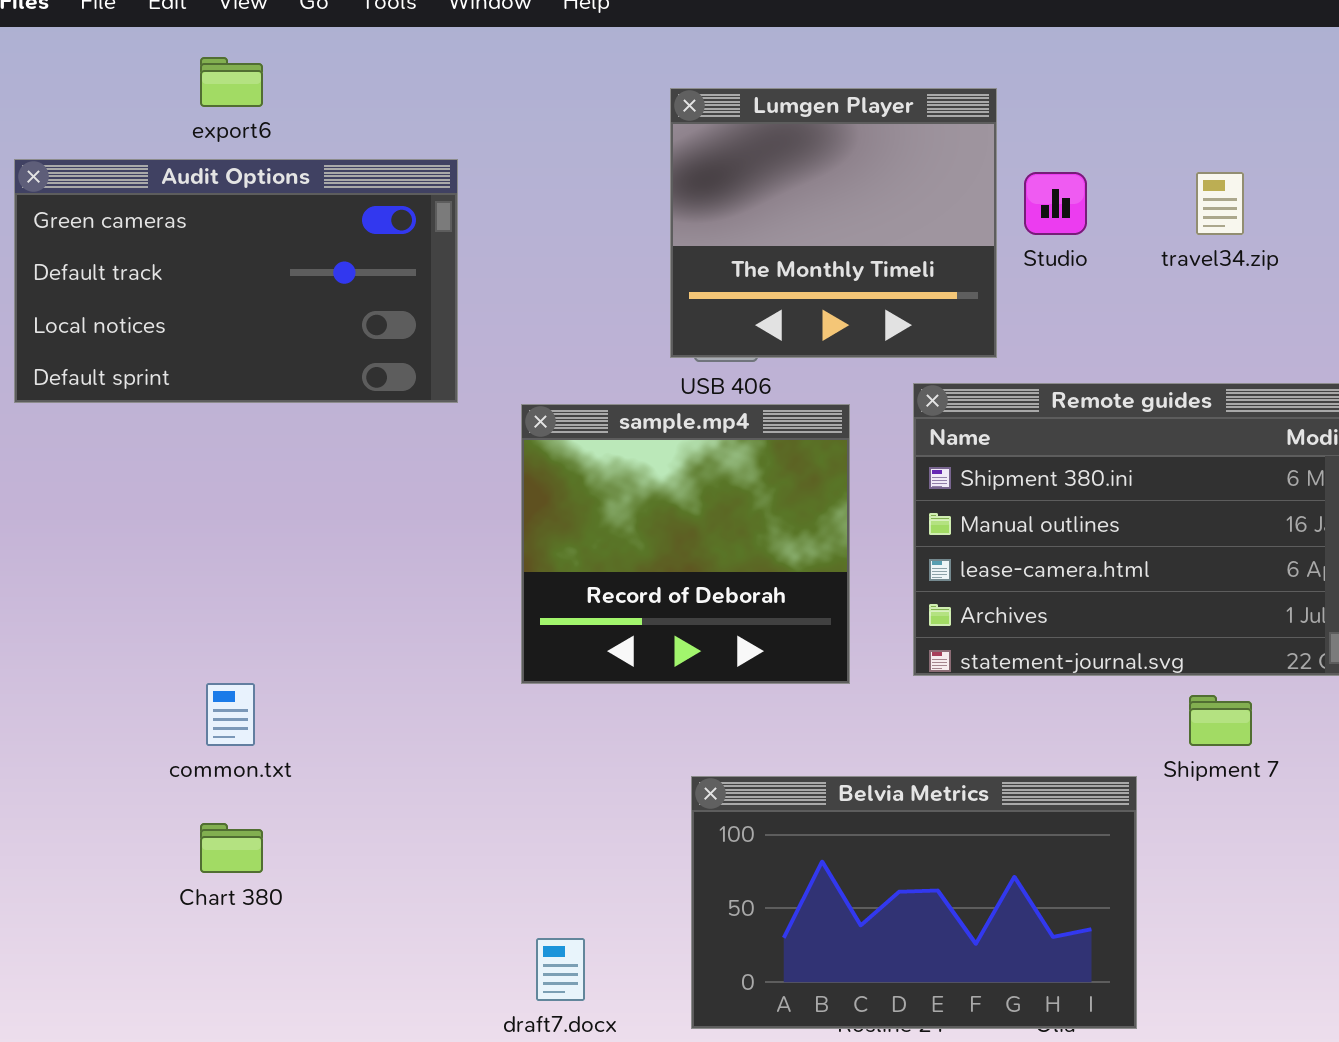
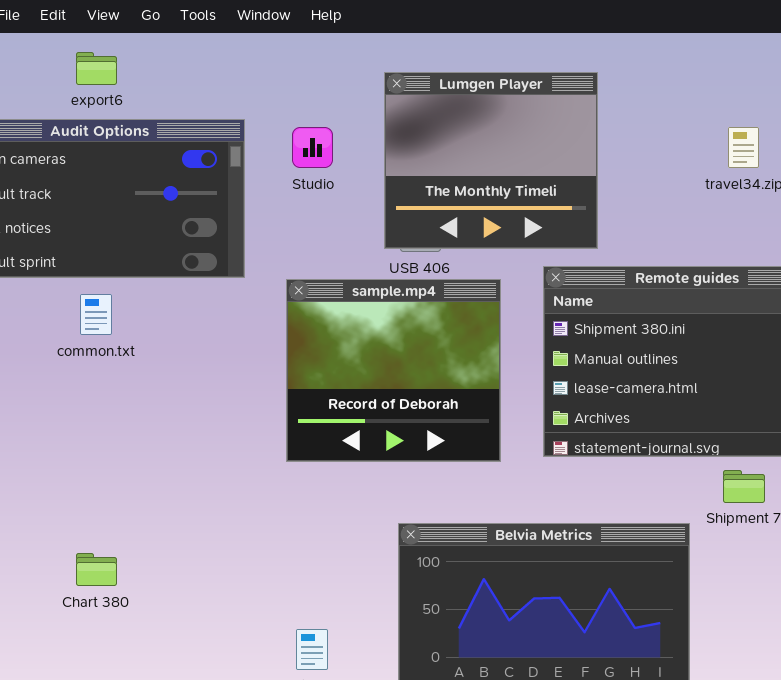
Studio: [1024,172,1087,235] -> [292,127,333,168], moved
common.txt: [206,683,255,746] -> [80,294,112,335], moved

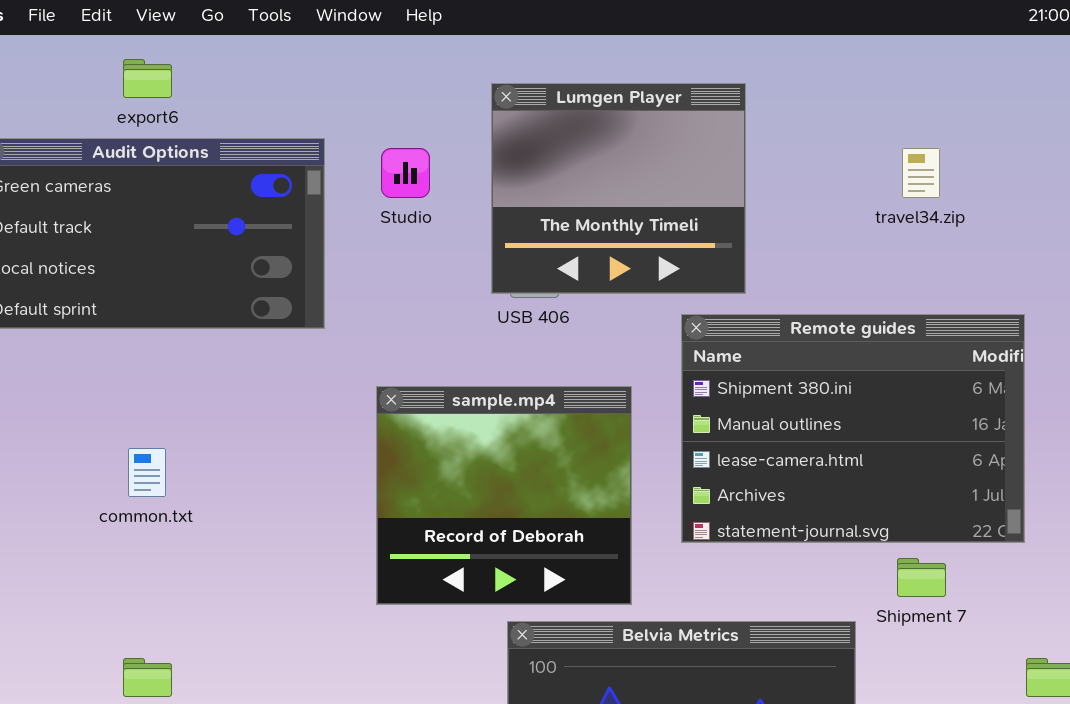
sample.mp4: [286,279,501,462] -> [376,386,632,605], moved
common.txt: [80,294,112,335] -> [128,448,166,497], moved

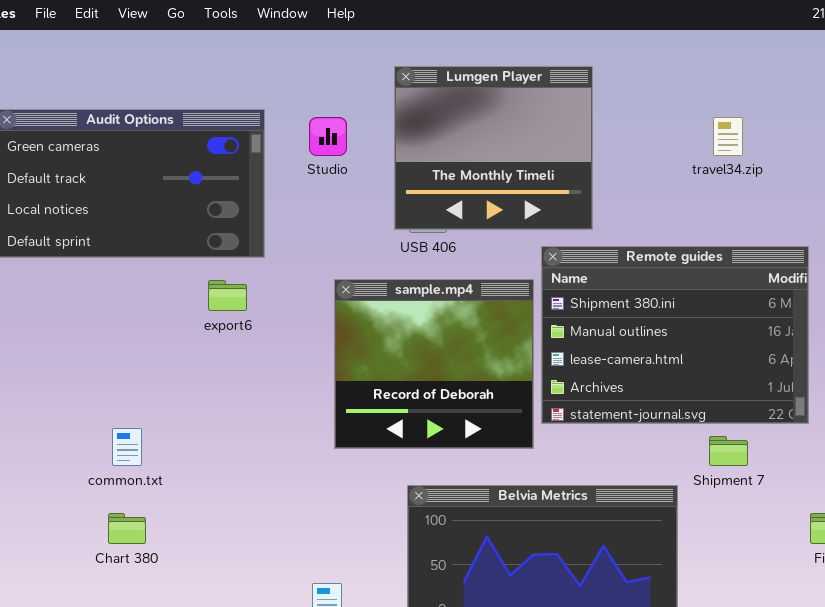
export6: [123,59,172,98] -> [208,280,247,311], moved
sample.mp4: [376,386,632,605] -> [334,279,534,449], moved
common.txt: [128,448,166,497] -> [112,428,142,466], moved

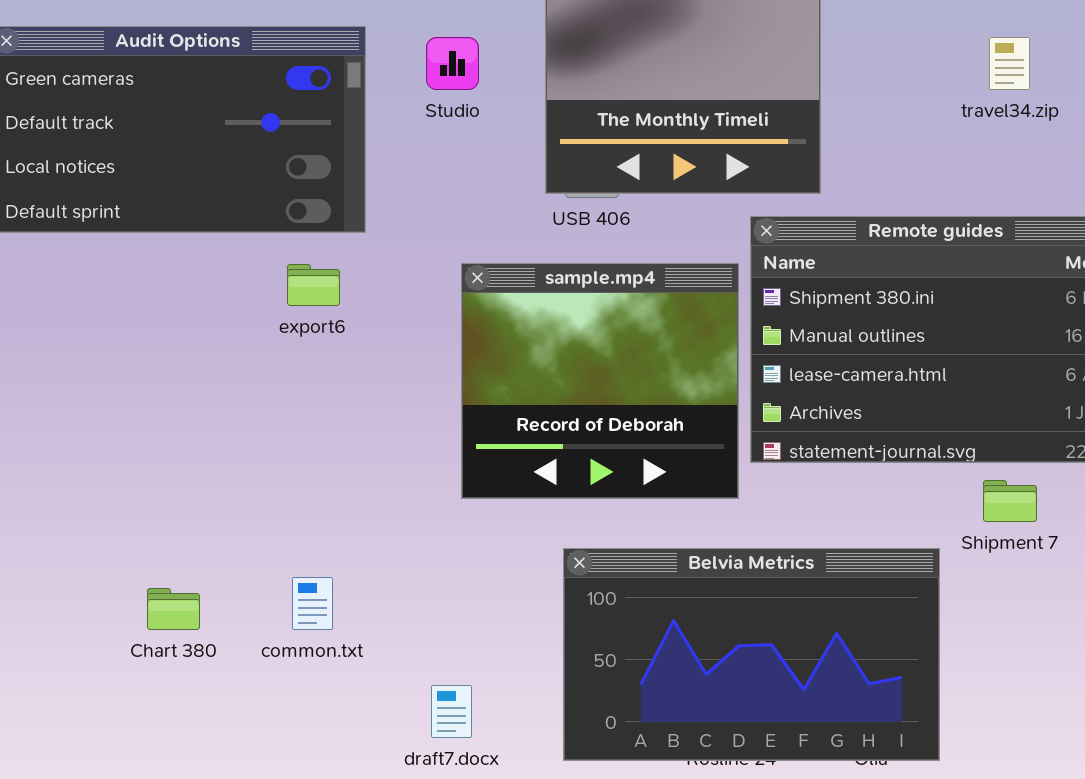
common.txt: [112,428,142,466] -> [292,577,333,630], moved

